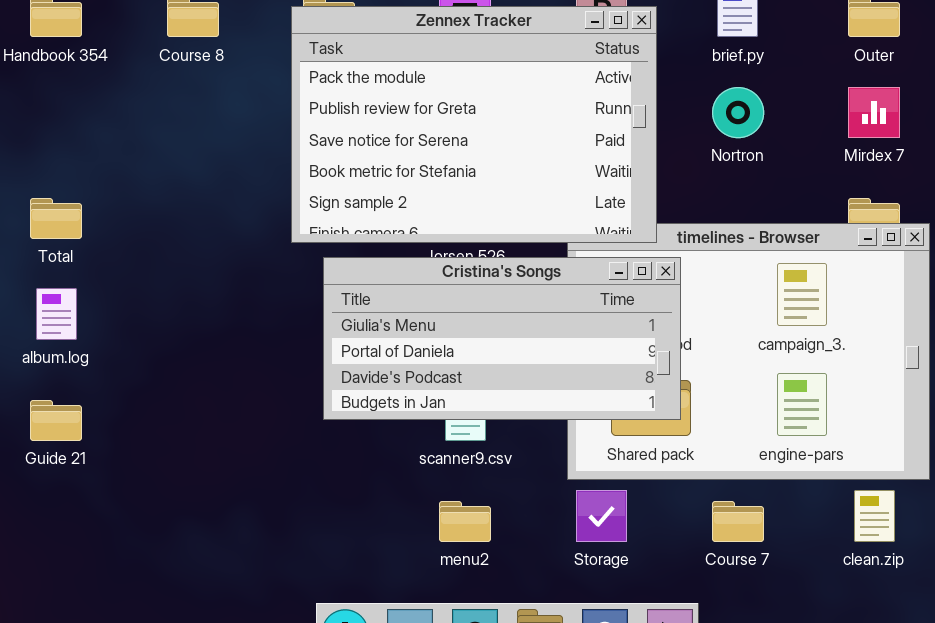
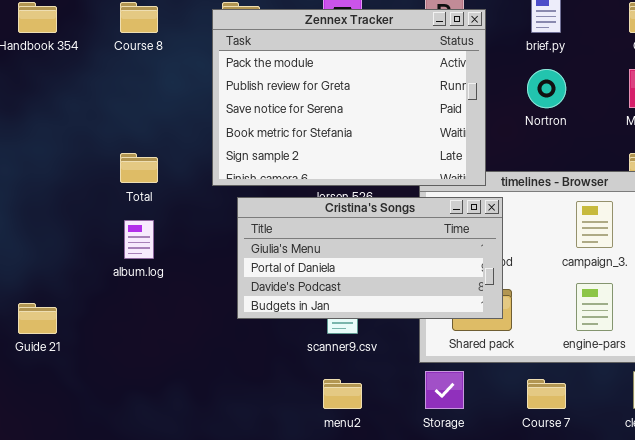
Total: [30,198,82,239] -> [120,153,158,183], moved
album.log: [36,288,77,340] -> [124,220,154,259], moved

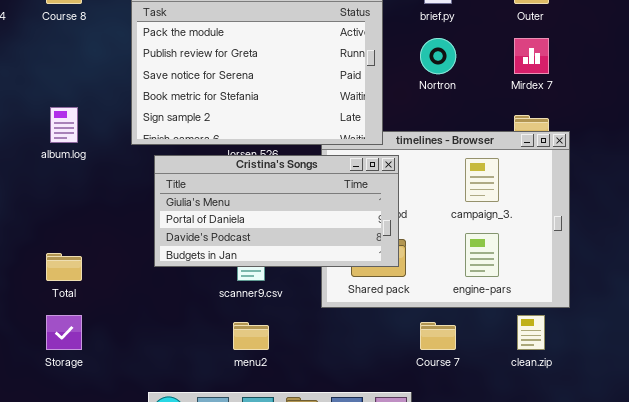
Total: [120,153,158,183] -> [46,253,82,281], moved
album.log: [124,220,154,259] -> [50,107,78,143], moved
Storage: [425,371,464,409] -> [46,315,82,350], moved

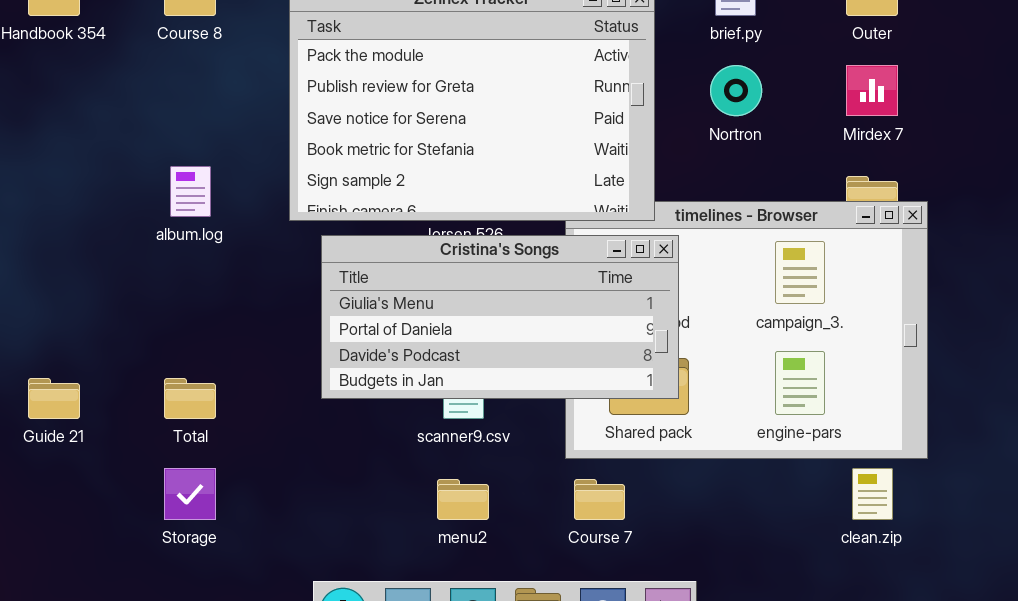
Course 7: [420,322,456,350] -> [574,479,625,520], moved

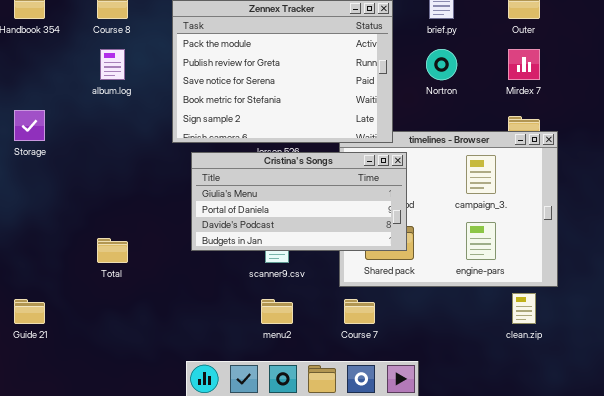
album.log: [170,166,211,217] -> [100,49,125,80], moved
Guide 21: [28,378,80,419] -> [14,299,45,324], moved
Storage: [164,468,216,520] -> [14,110,45,141], moved

